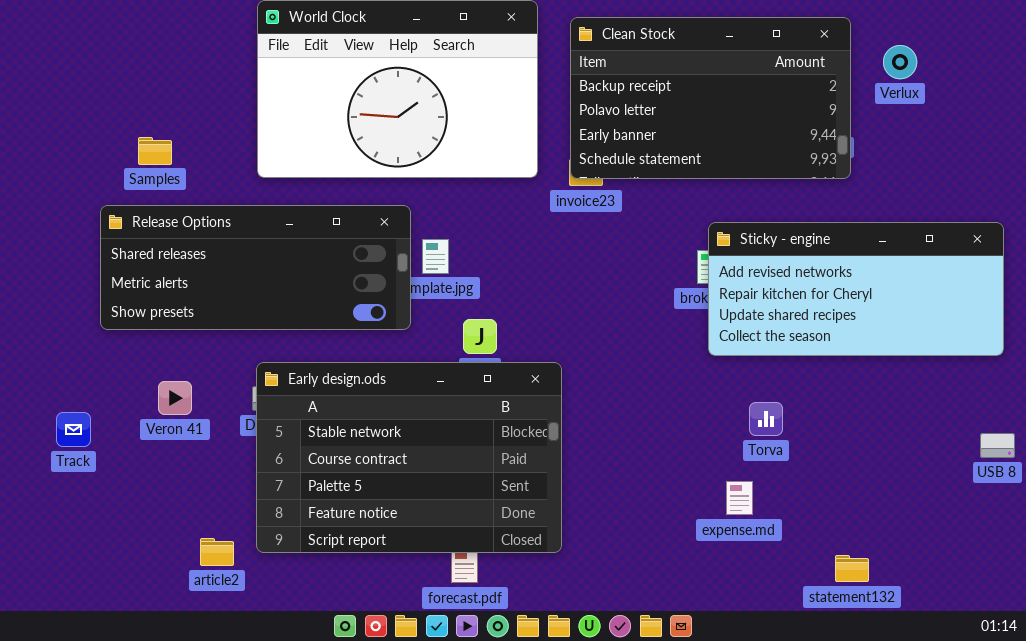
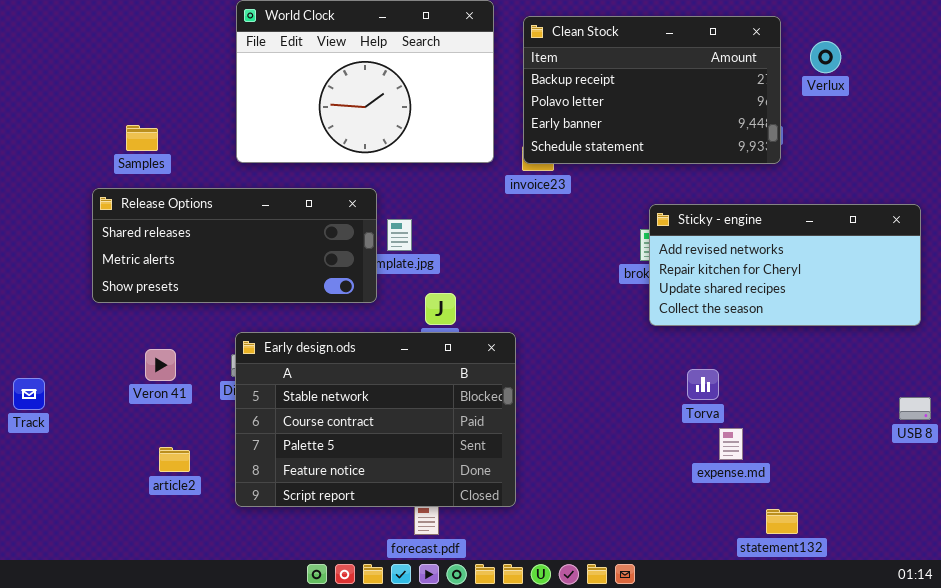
Track: [56,412,91,447] -> [13,378,45,410], moved
expense.md: [726,481,753,515] -> [719,428,743,460], moved
article2: [200,538,234,566] -> [159,447,190,472], moved

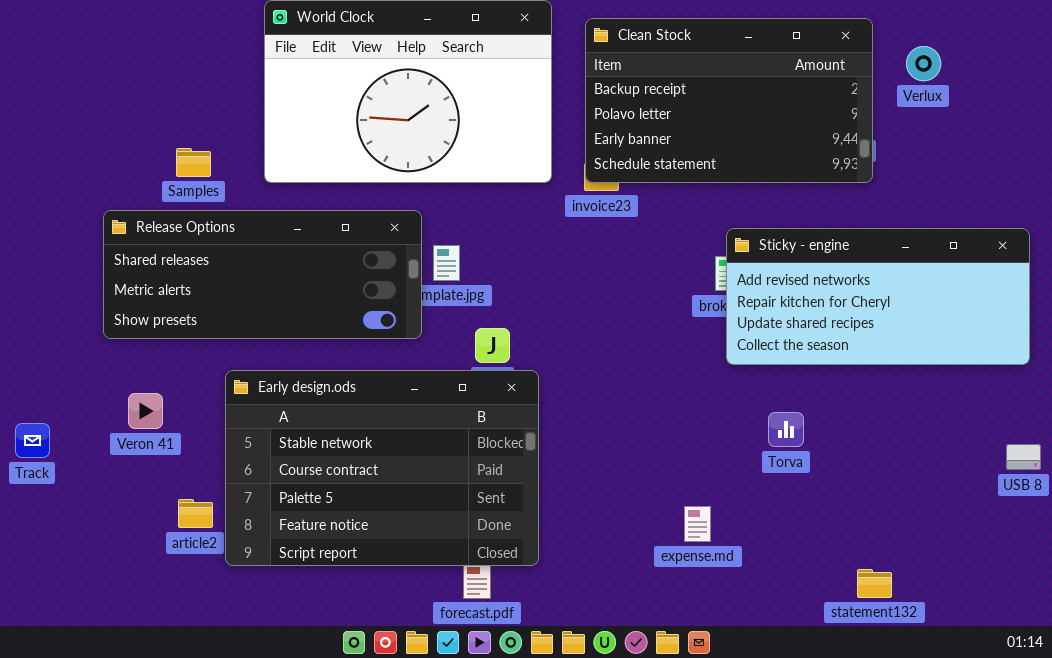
Samples: [126,125,158,151] -> [176,148,211,177], moved
Early design.ods: [235,332,516,507] -> [225,370,539,566], moved
Veron 41: [145,349,176,381] -> [128,393,163,429], moved
expense.md: [719,428,743,460] -> [684,506,711,542], moved

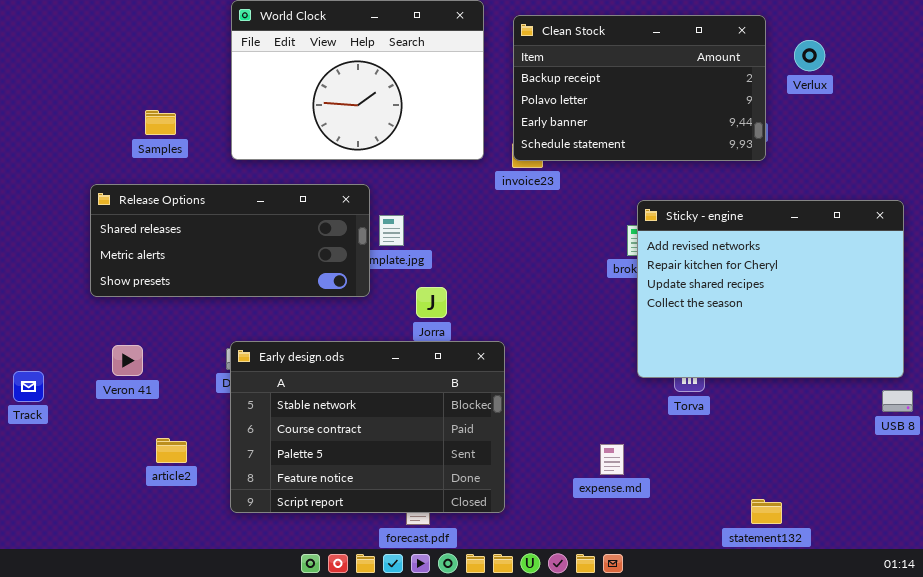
Samples: [176,148,211,177] -> [145,110,176,135], moved
Sticky - engine: [726,228,1030,365] -> [637,200,904,378], resized
Early design.ods: [225,370,539,566] -> [230,341,505,513], moved

